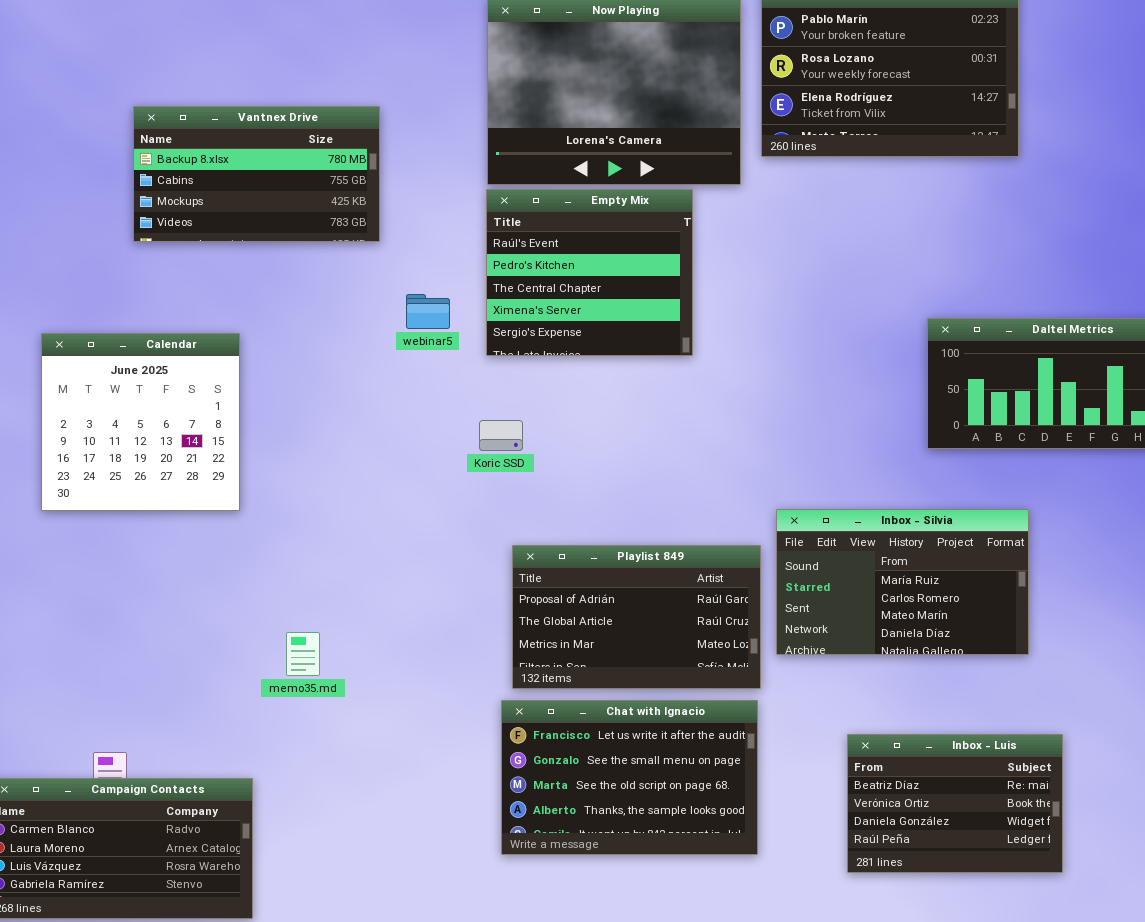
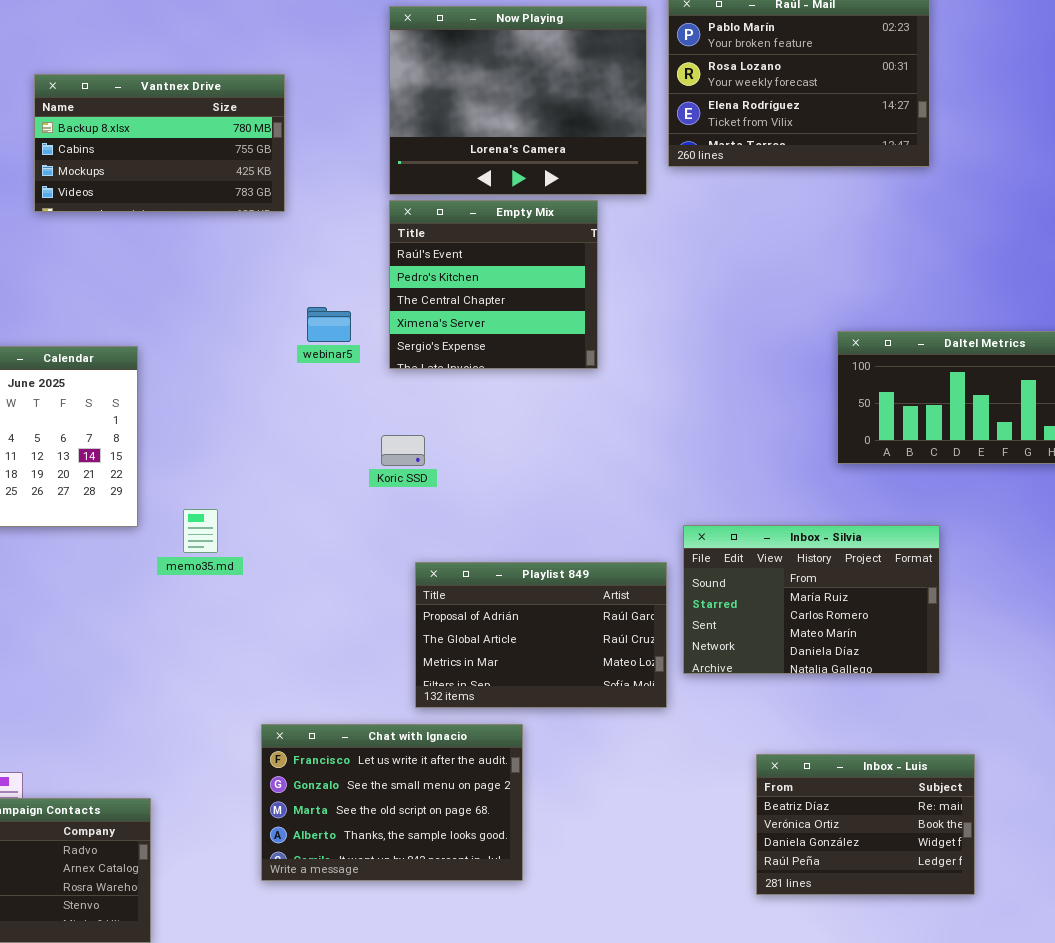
Vantnex Drive: [133,106,380,242] -> [34,74,285,212], moved
memo35.md: [286,632,320,676] -> [183,509,218,553], moved
Chat with Ignacio: [501,700,758,855] -> [261,724,523,881], moved

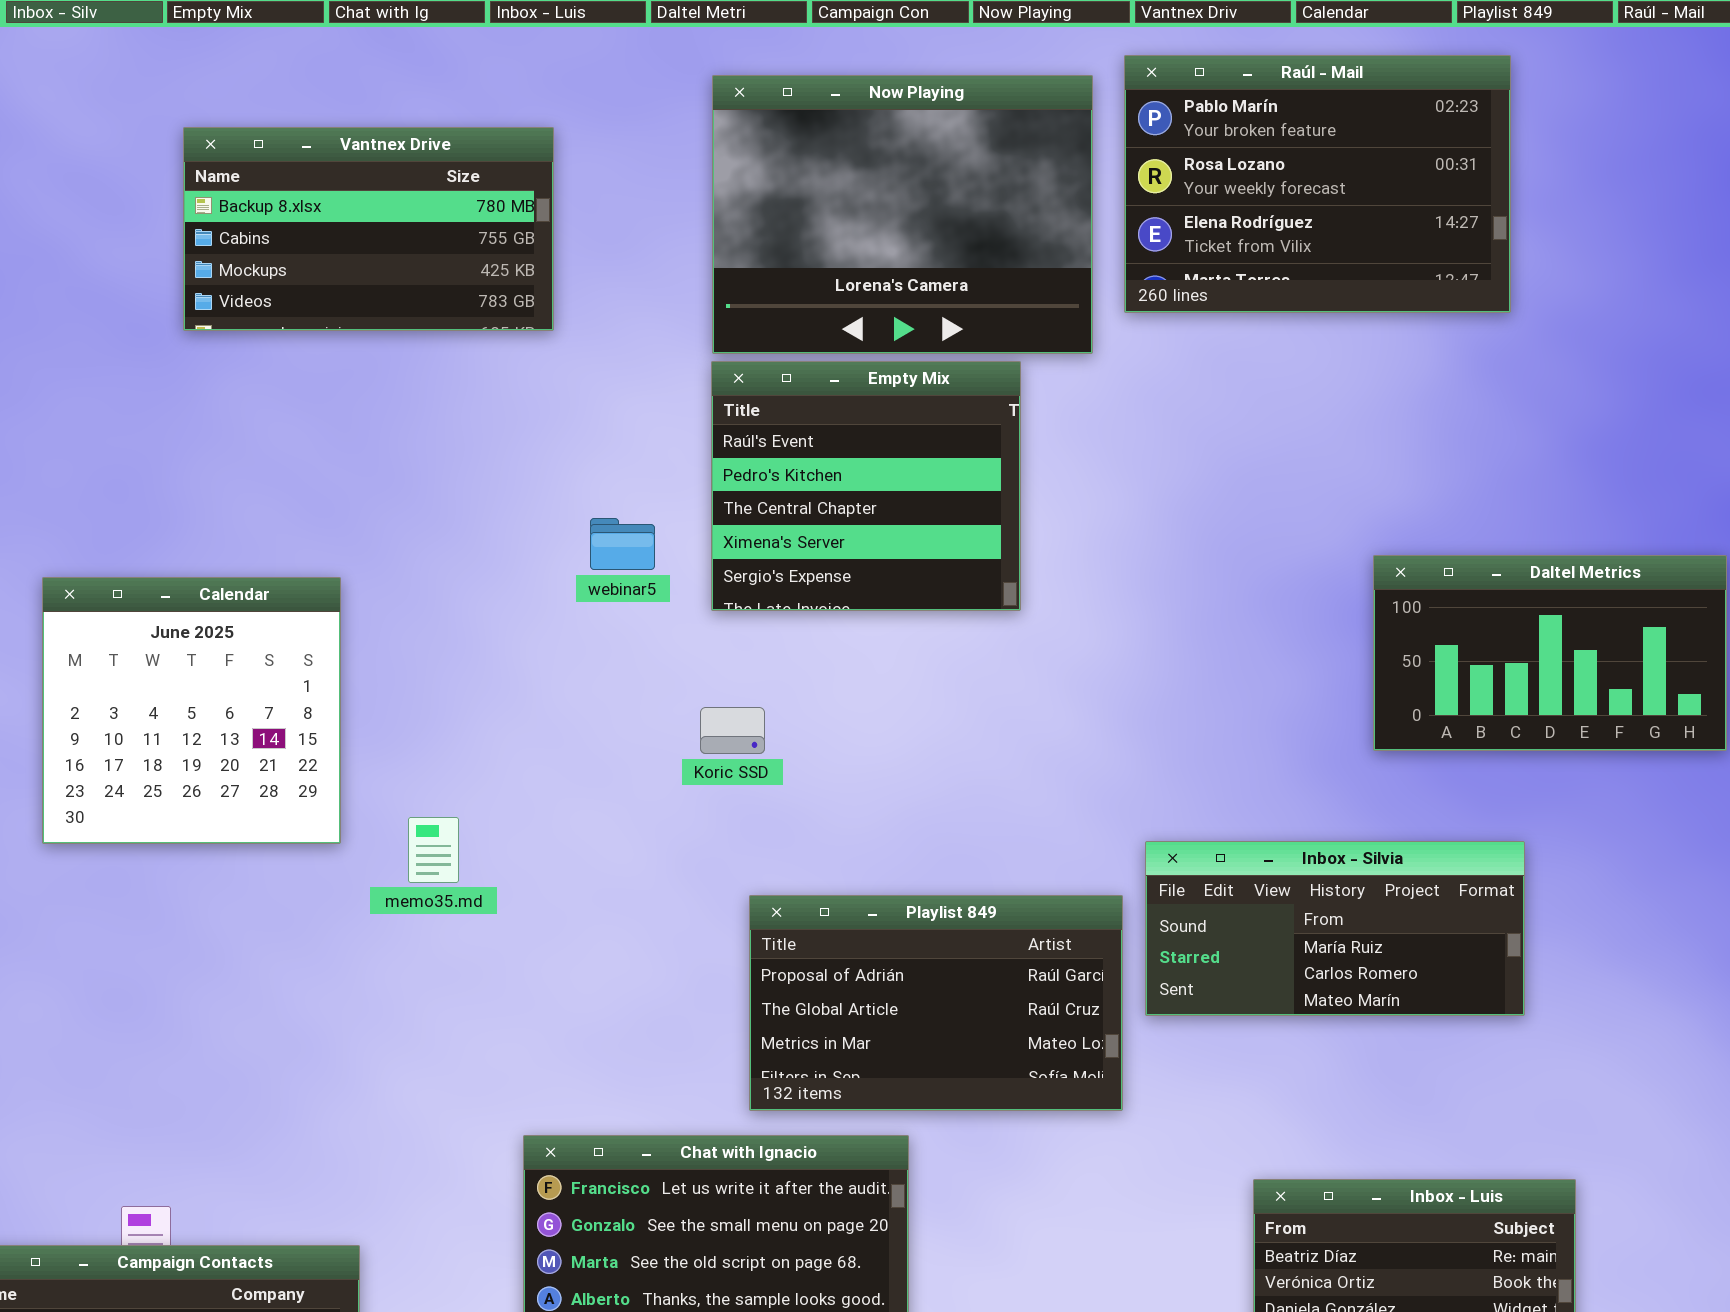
Vantnex Drive: [34,74,285,212] -> [183,127,554,331], moved
Inbox - Silvia: [683,525,940,674] -> [1145,841,1525,1016], resized

